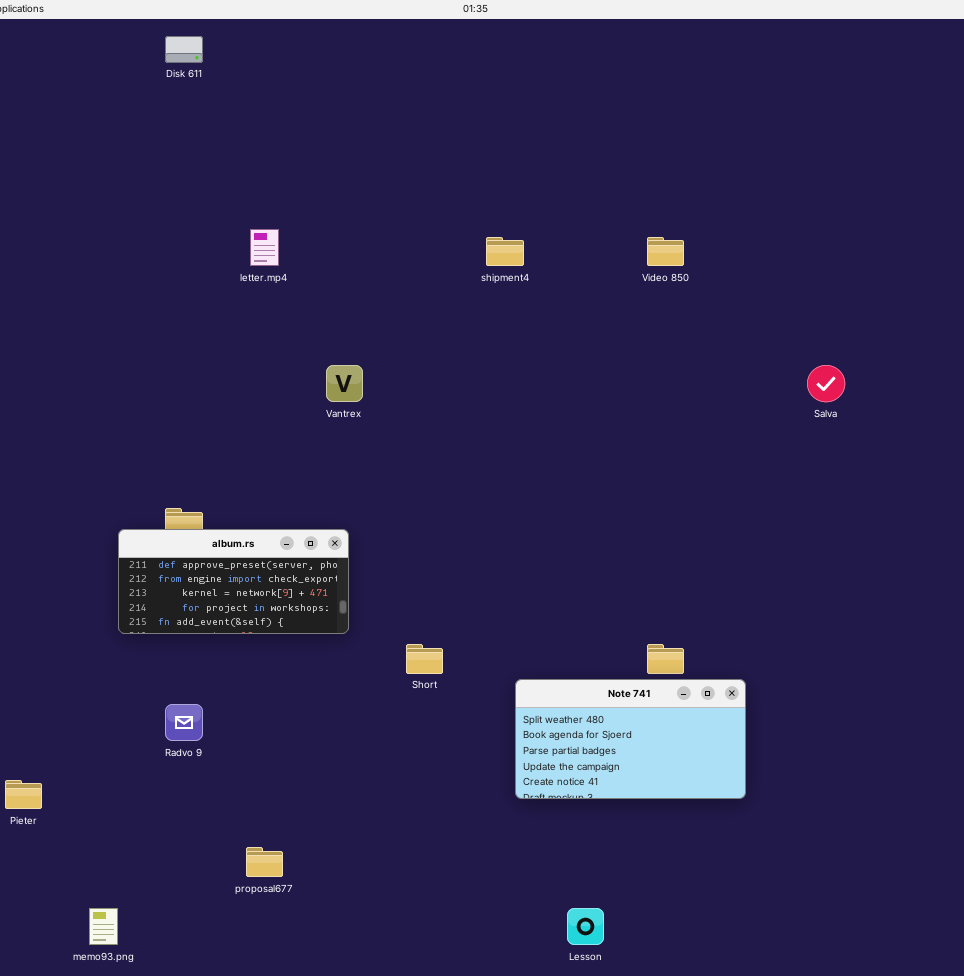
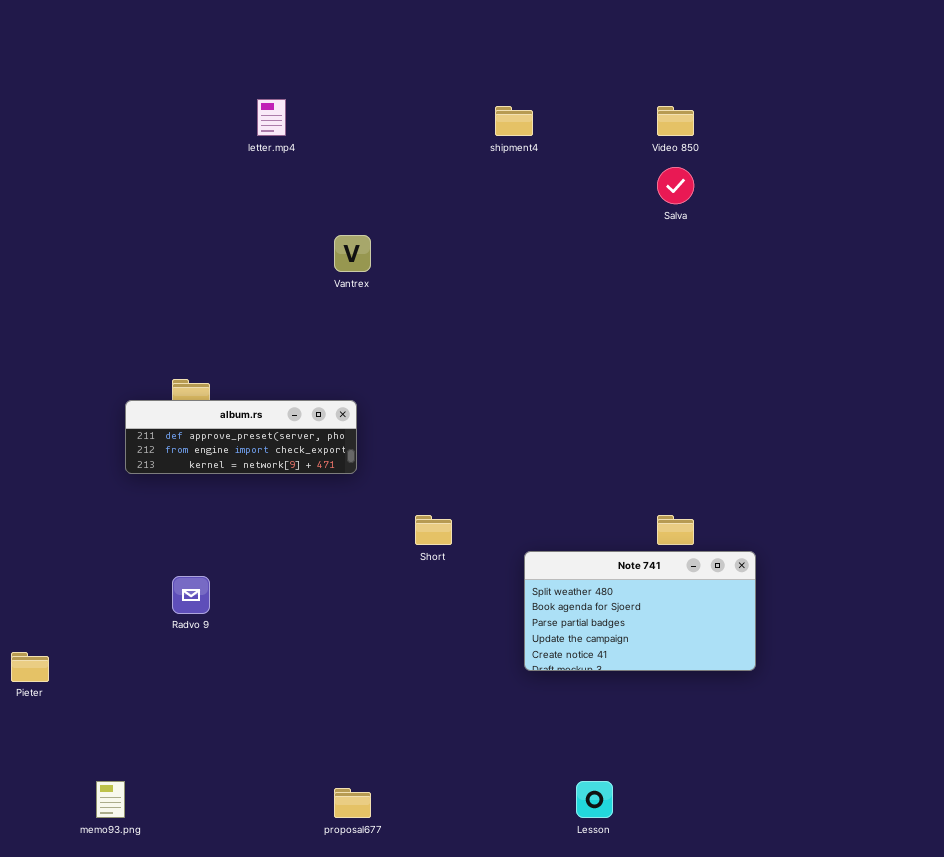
Salva: [807,365,845,402] -> [657,167,694,204], moved
album.rs: [118,529,349,634] -> [125,400,357,474], resized
proposal677: [246,847,283,877] -> [334,788,371,818], moved

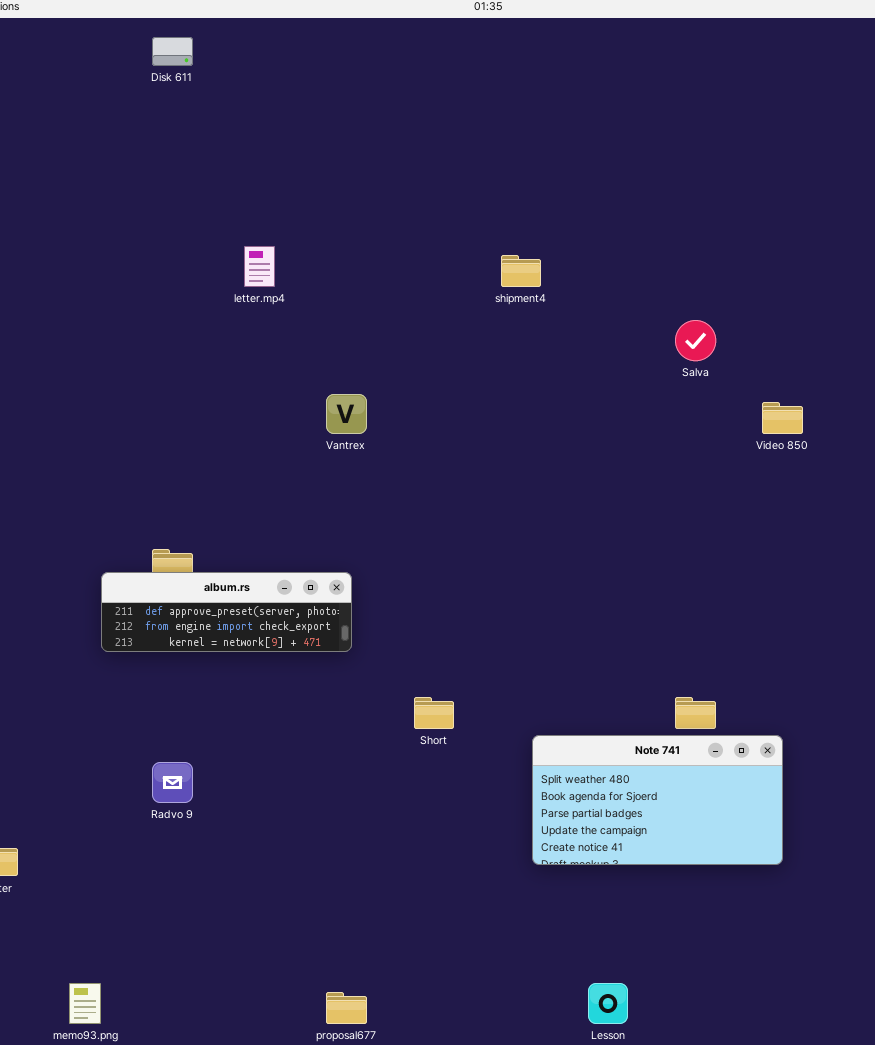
Video 850: [657,106,694,136] -> [762,402,803,434], moved

